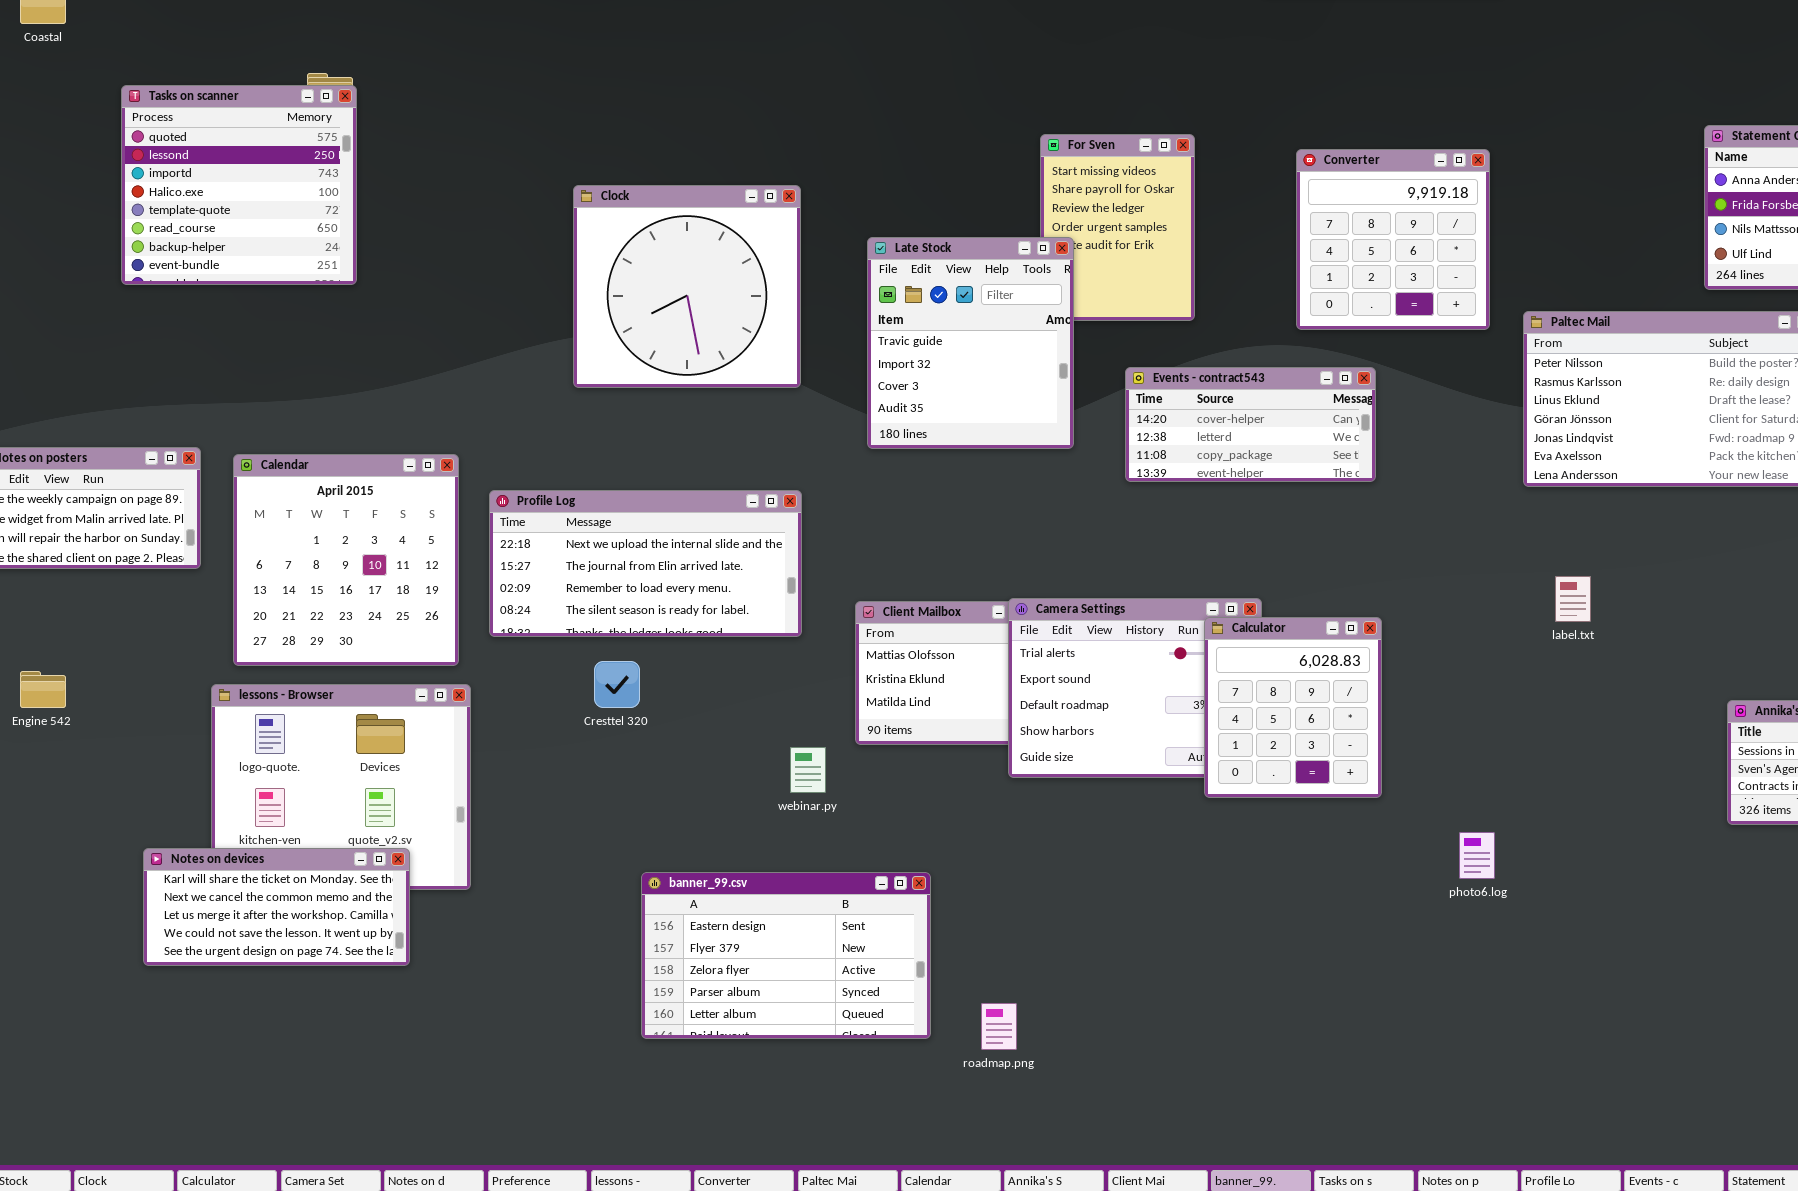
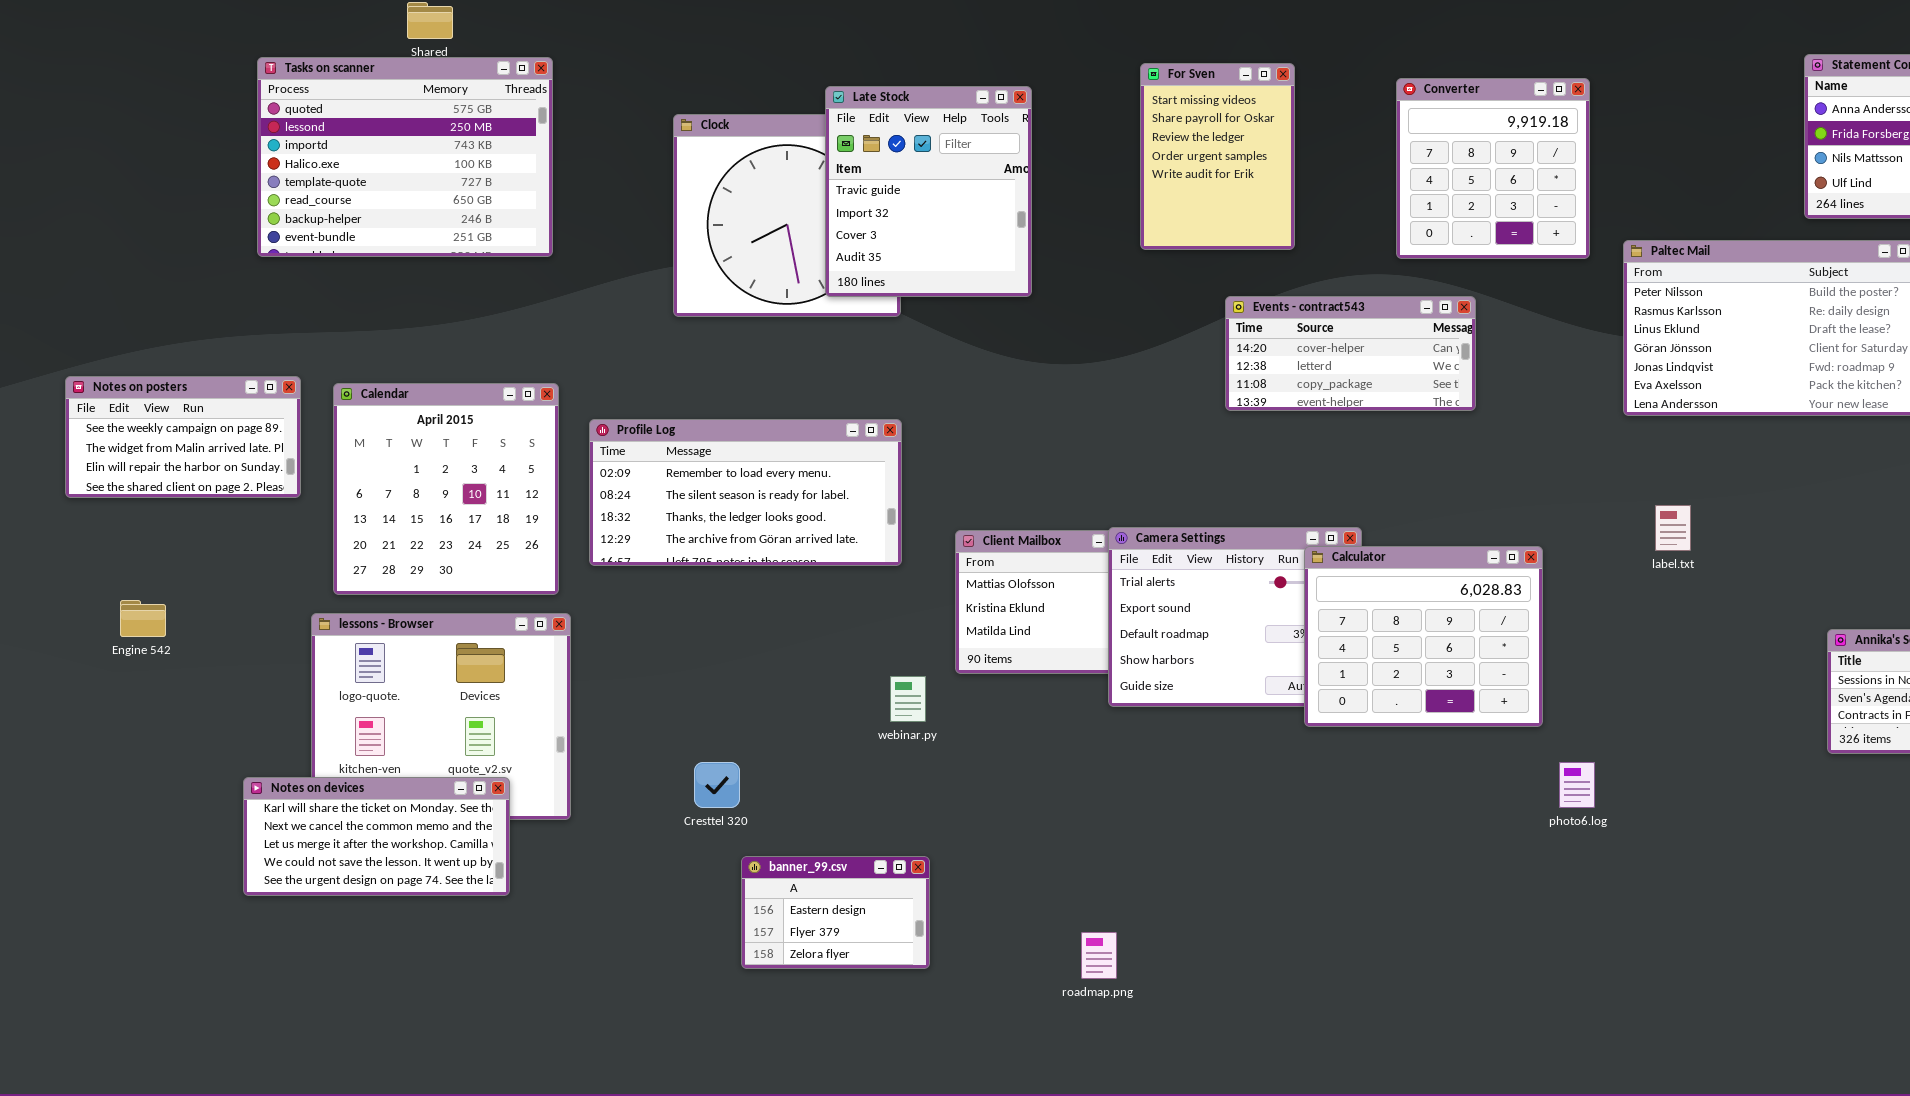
Tasks on scanner: [121,85,357,285] -> [257,57,553,257], moved, resized
Late Stock: [867,237,1074,449] -> [825,86,1032,297], moved
Profile Log: [489,490,802,637] -> [589,419,902,566], scrolled down 2 rows
Calculator: [1204,617,1382,798] -> [1304,546,1543,727], resized
Cresttel 320: [594,661,640,708] -> [694,762,740,808], moved
banner_99.csv: [641,872,931,1039] -> [741,856,930,969], resized

